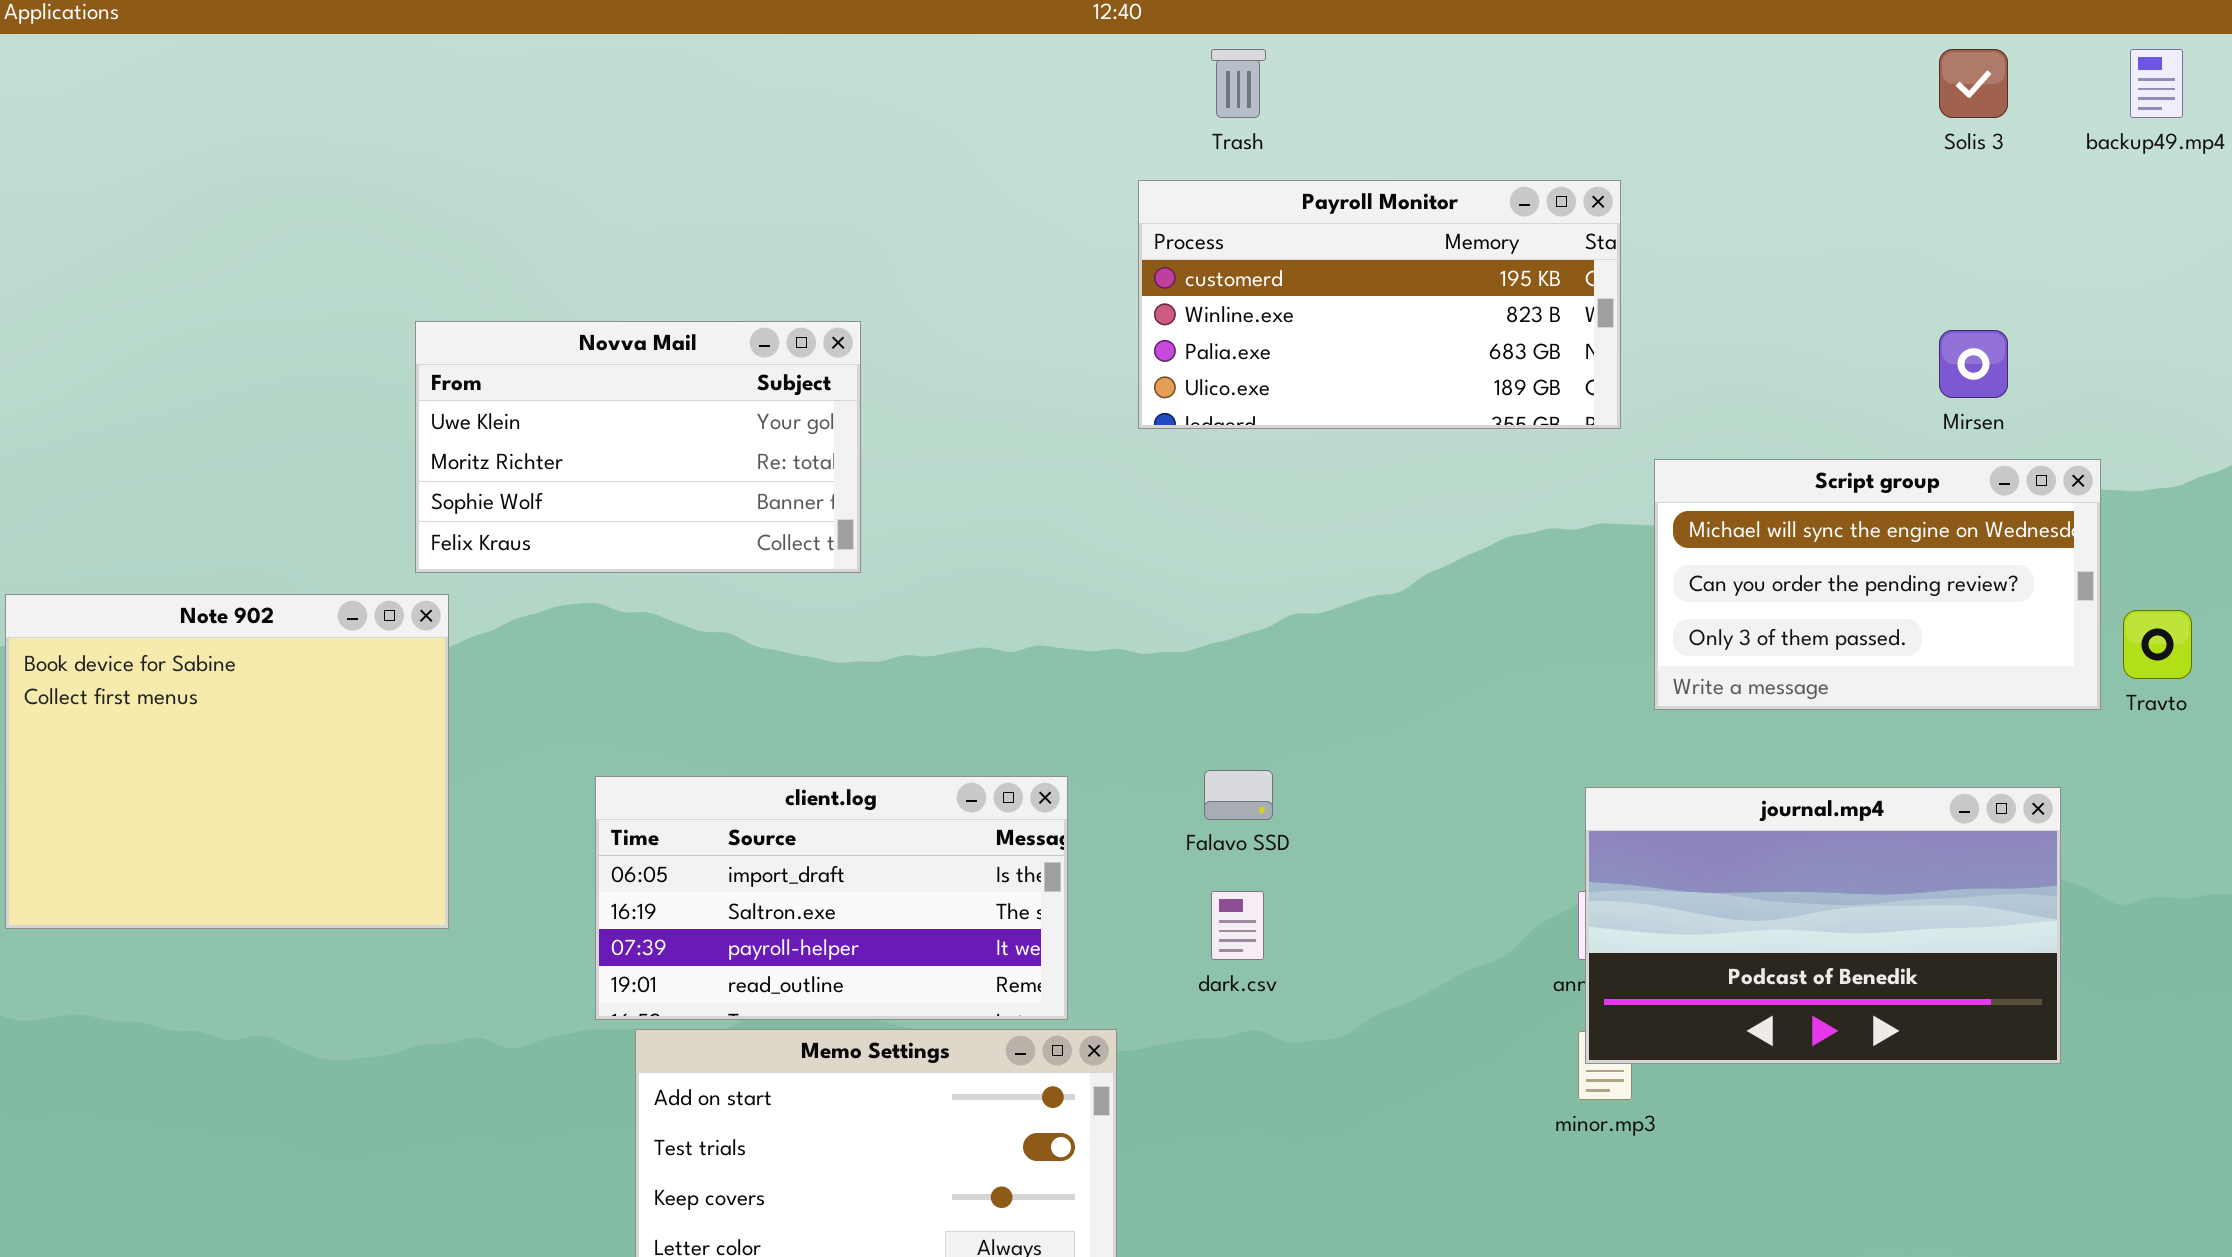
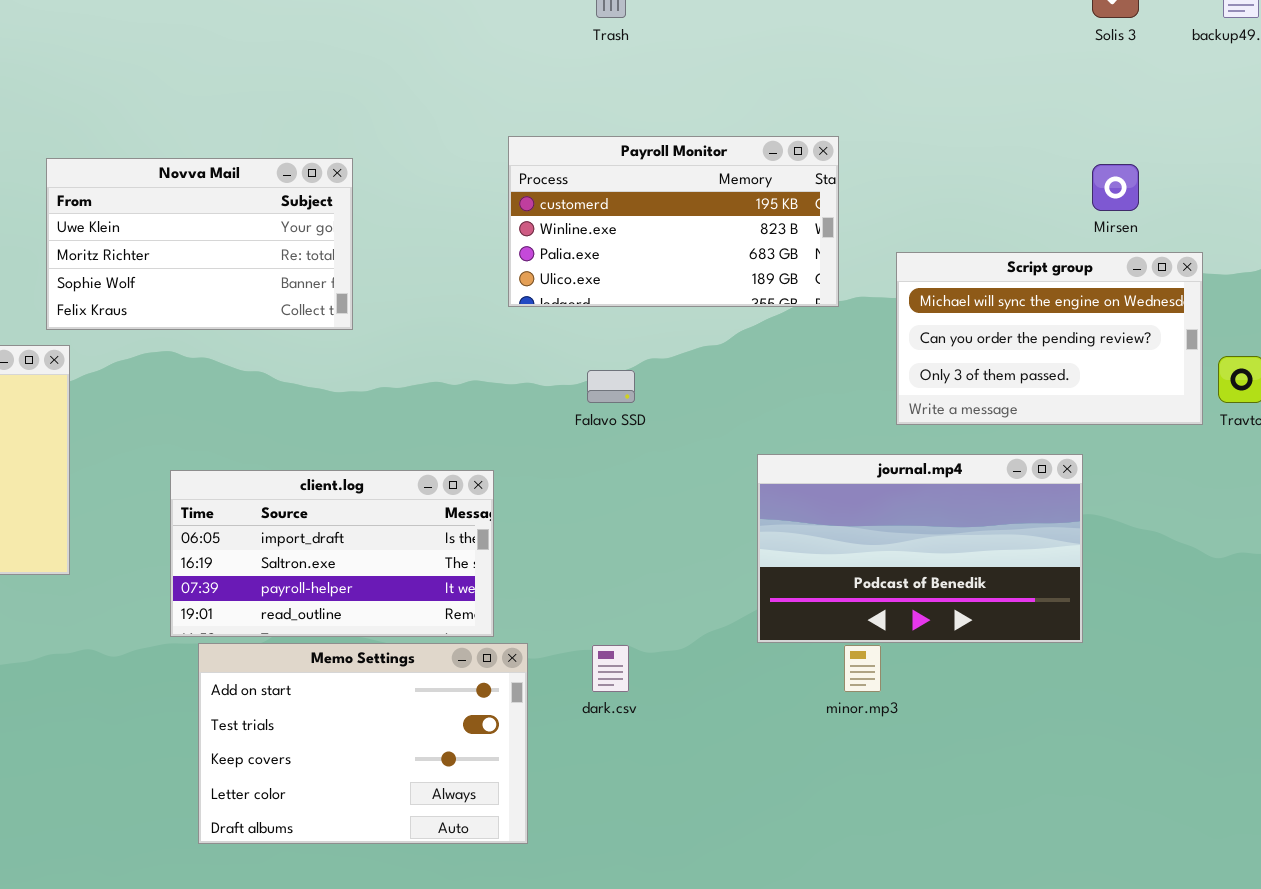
Payroll Monitor: [1138,180,1621,429] -> [508,136,839,307], moved
Falavo SSD: [1204,770,1273,820] -> [587,370,635,403], moved
journal.mp4: [1585,787,2061,1064] -> [757,454,1083,643], moved
dark.csv: [1211,891,1264,960] -> [592,645,629,692], moved

